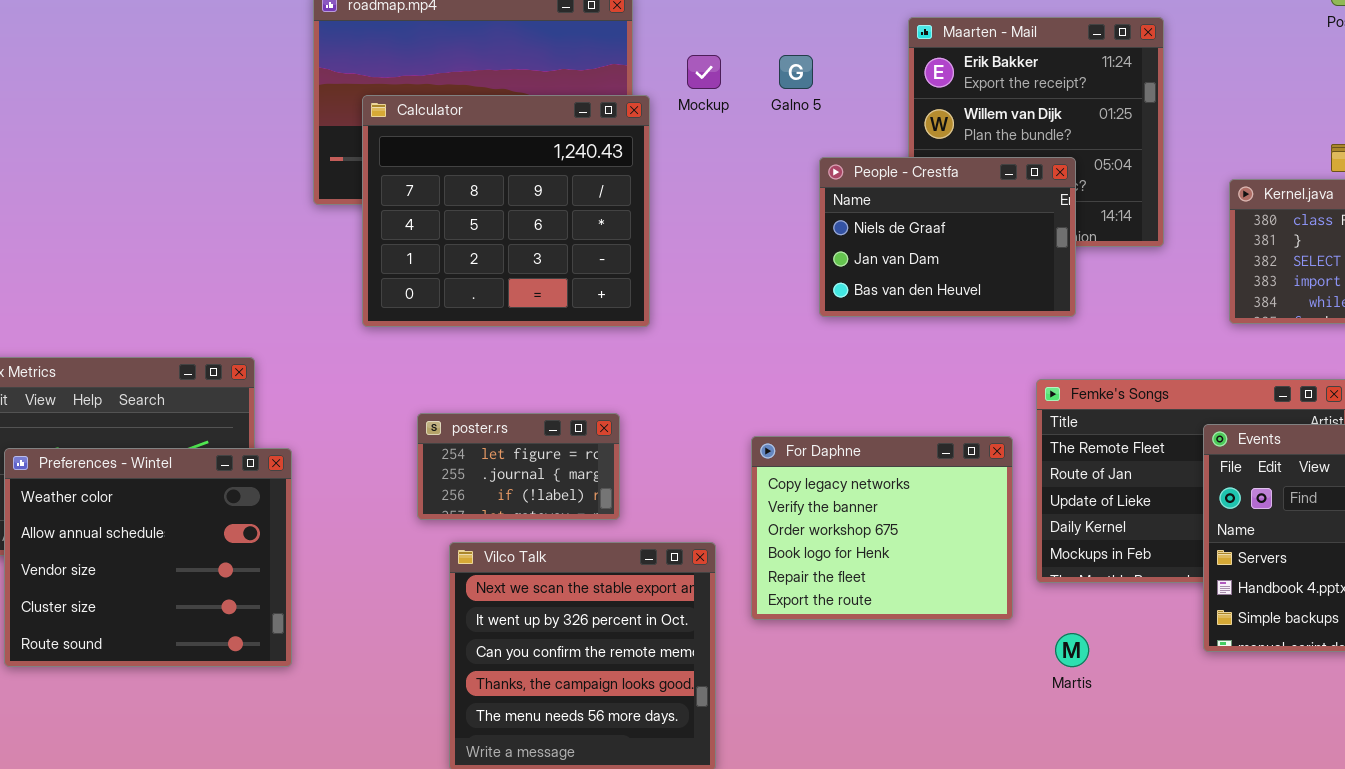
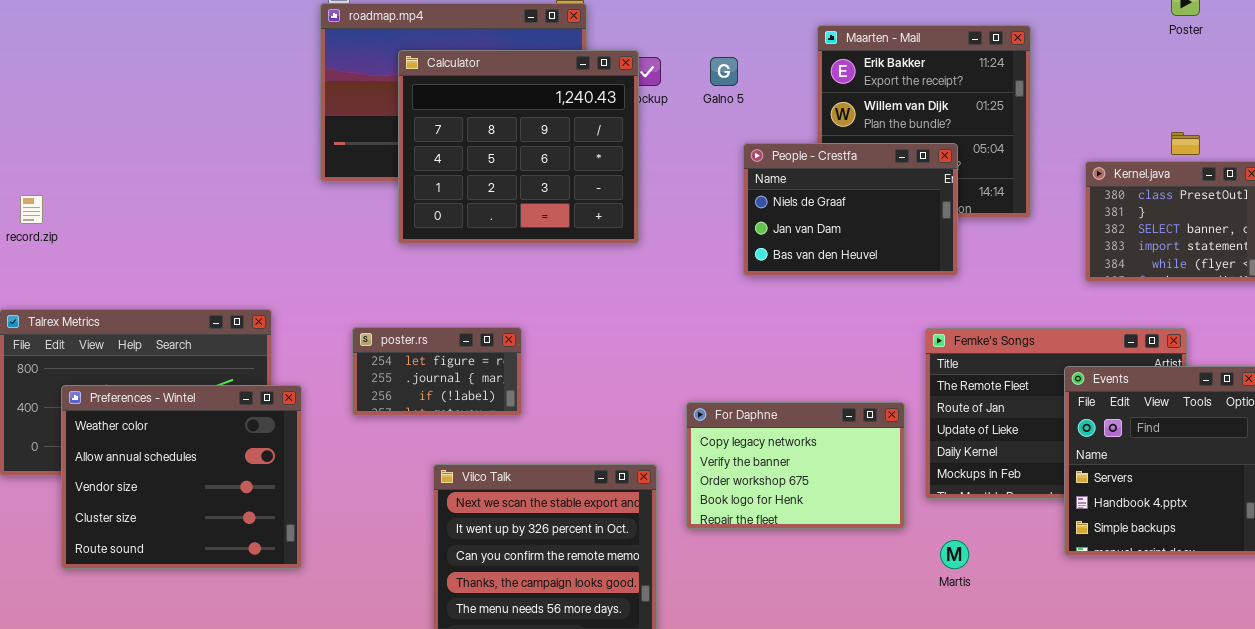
Calculator: [362,95,650,327] -> [398,50,639,244], moved
poster.rs: [417,413,620,520] -> [352,327,522,416], moved
For Daphne: [751,436,1013,620] -> [686,402,905,529], resized

